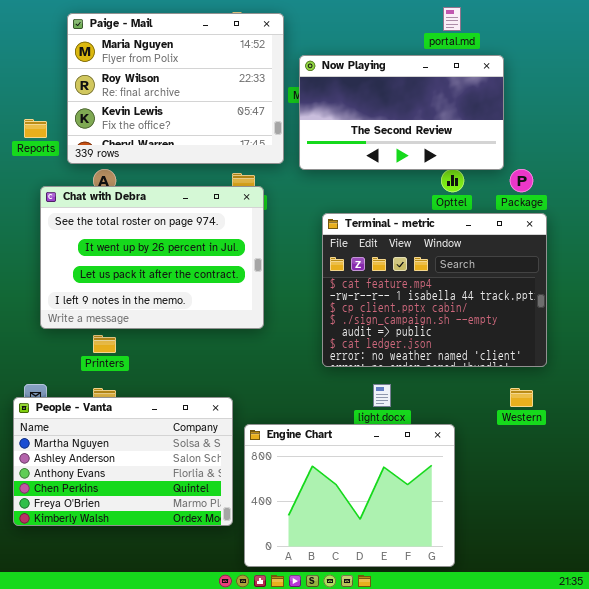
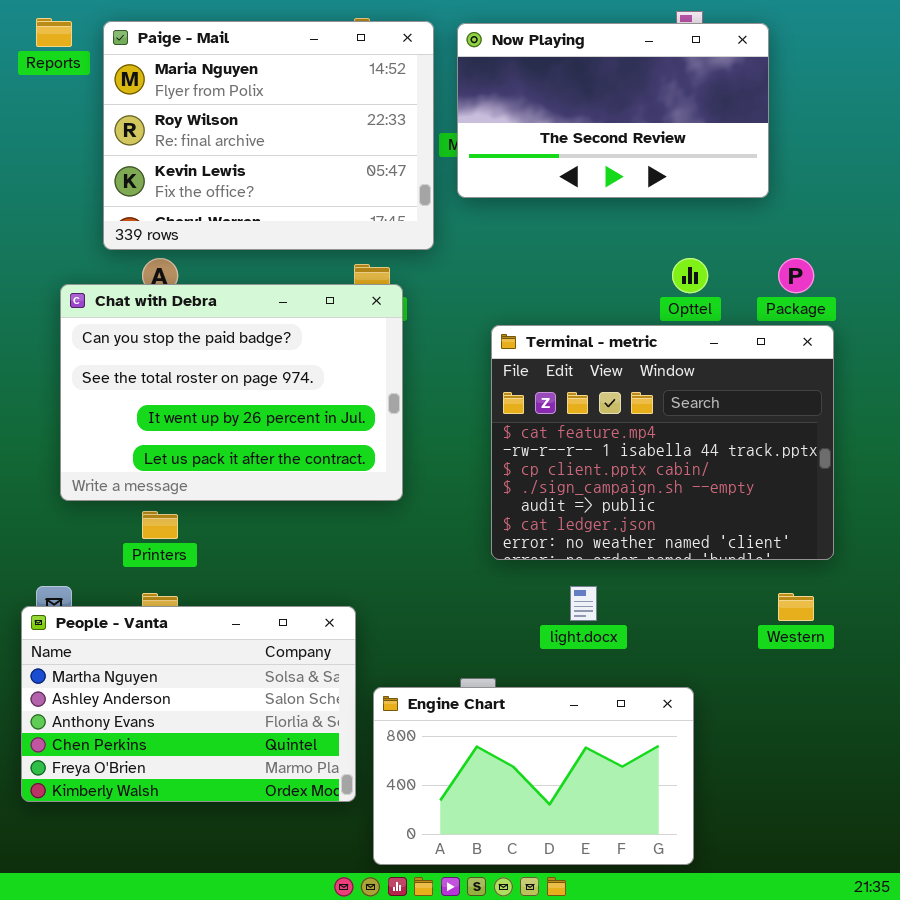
Now Playing: [299,55,504,170] -> [457,23,769,198], moved
Reports: [24,119,47,138] -> [36,18,72,47], moved
Chat with Debra: [40,186,264,329] -> [60,284,403,501], scrolled up 1 row
Engine Chart: [244,424,455,567] -> [373,687,694,865], resized

